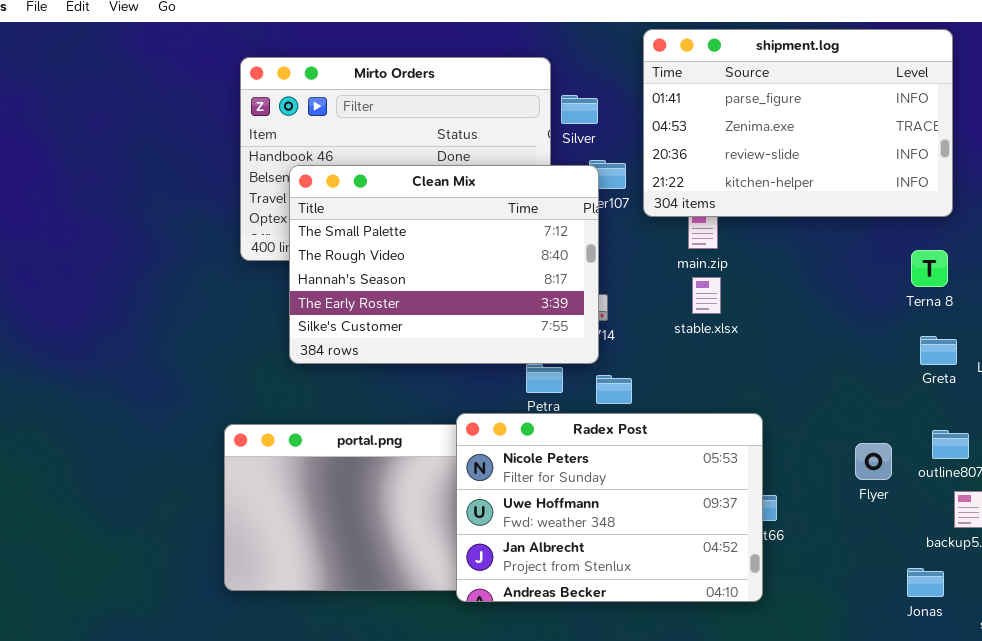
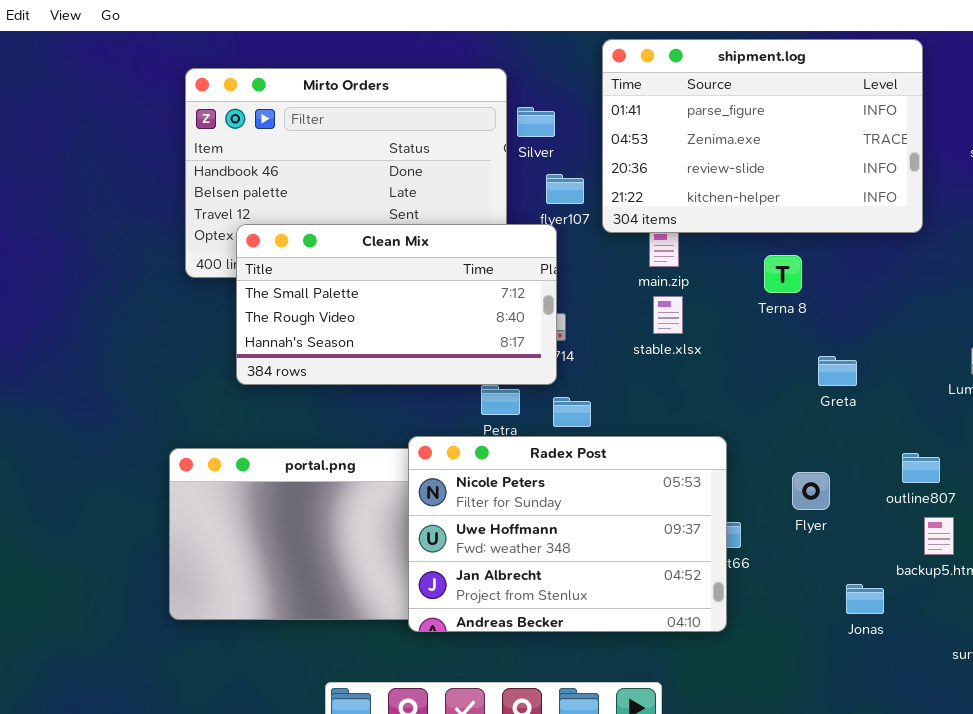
Clean Mix: [289,165,599,364] -> [236,224,557,385], resized
Terna 8: [911,250,948,287] -> [764,255,802,293], moved
Greta: [920,336,957,365] -> [818,356,857,386], moved
Flyer: [855,443,892,480] -> [792,472,830,510], moved
Jonas: [907,568,944,597] -> [846,584,884,614], moved

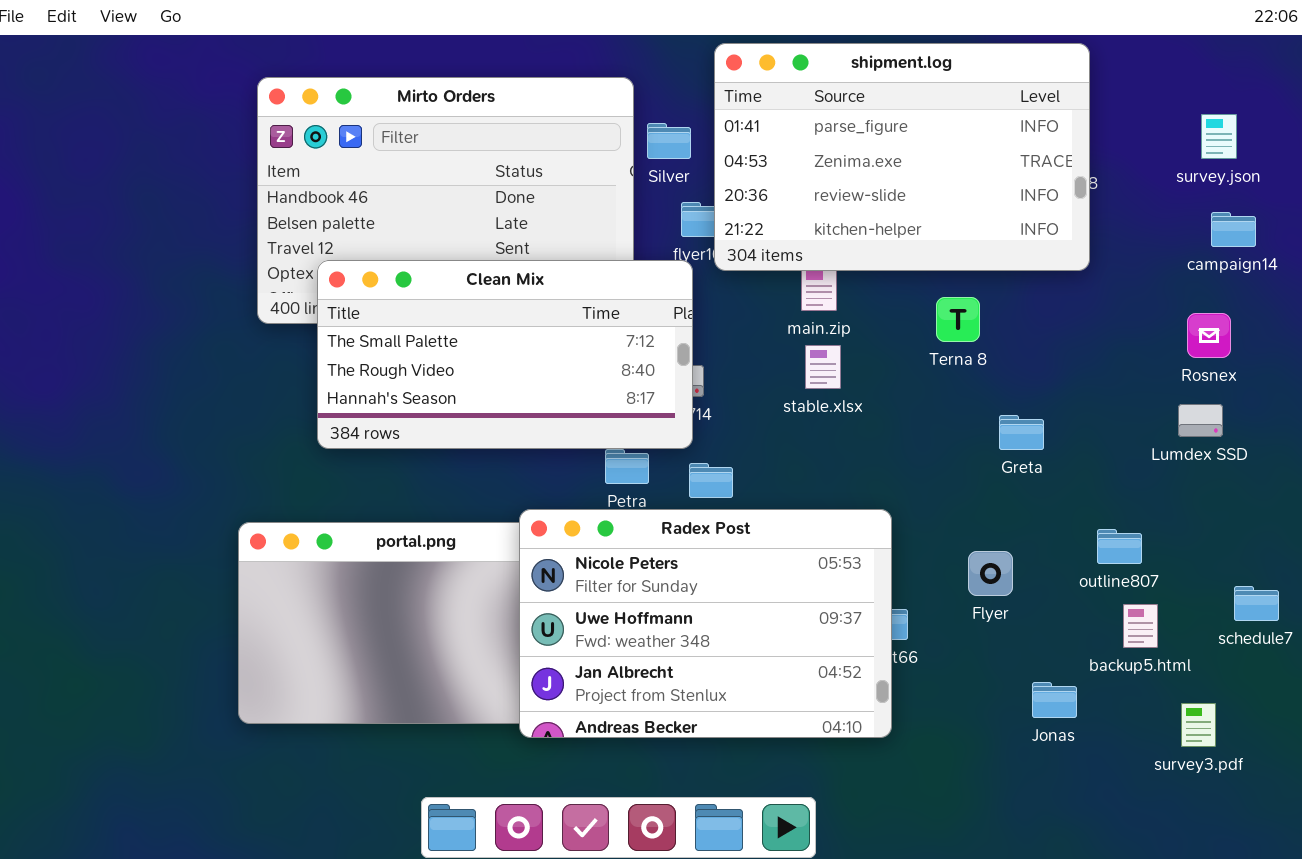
shipment.log: [602,39,923,233] -> [714,43,1090,271], moved

